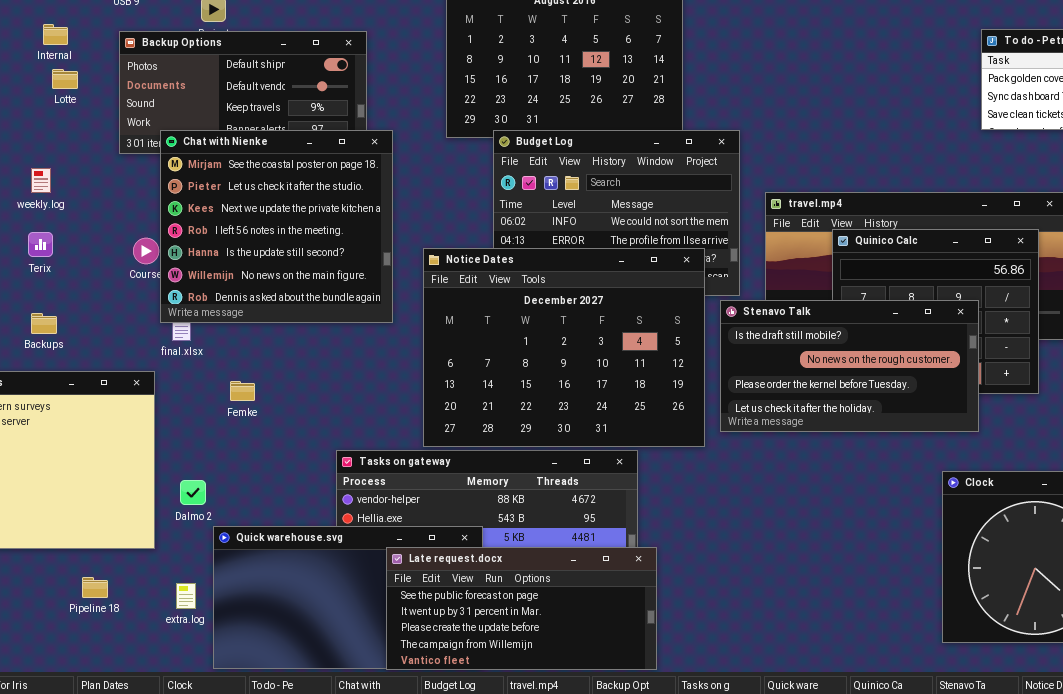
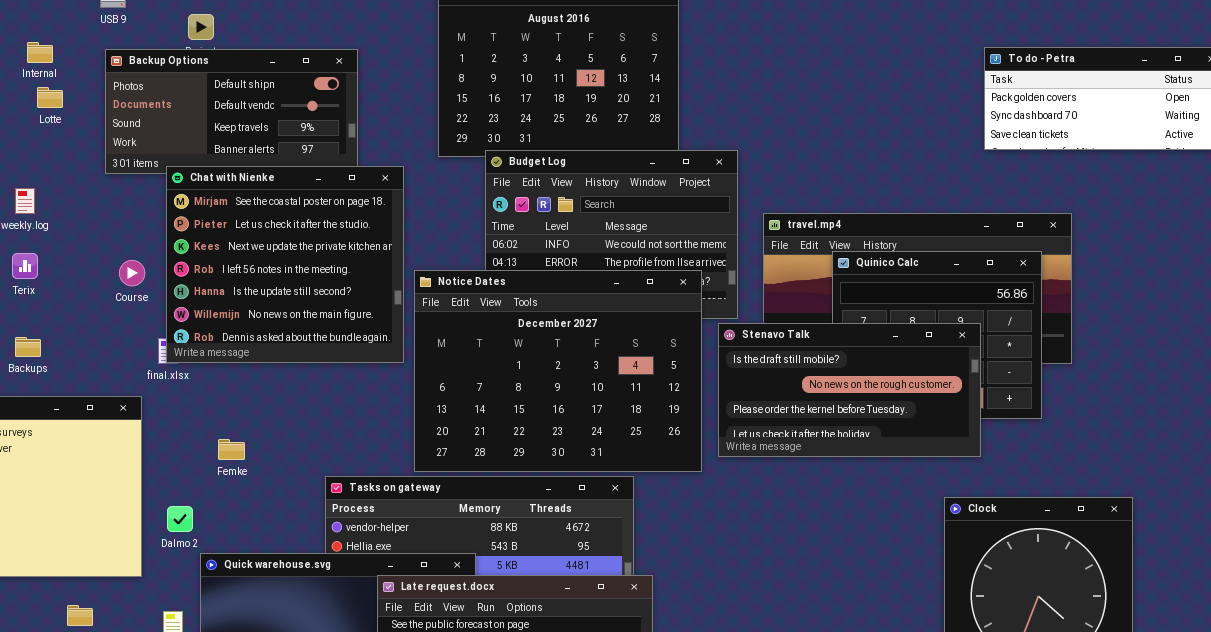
Chat with Nienke: [160,130,393,323] -> [166,166,404,363], moved
Femke: [230,381,255,401] -> [218,439,245,460], moved

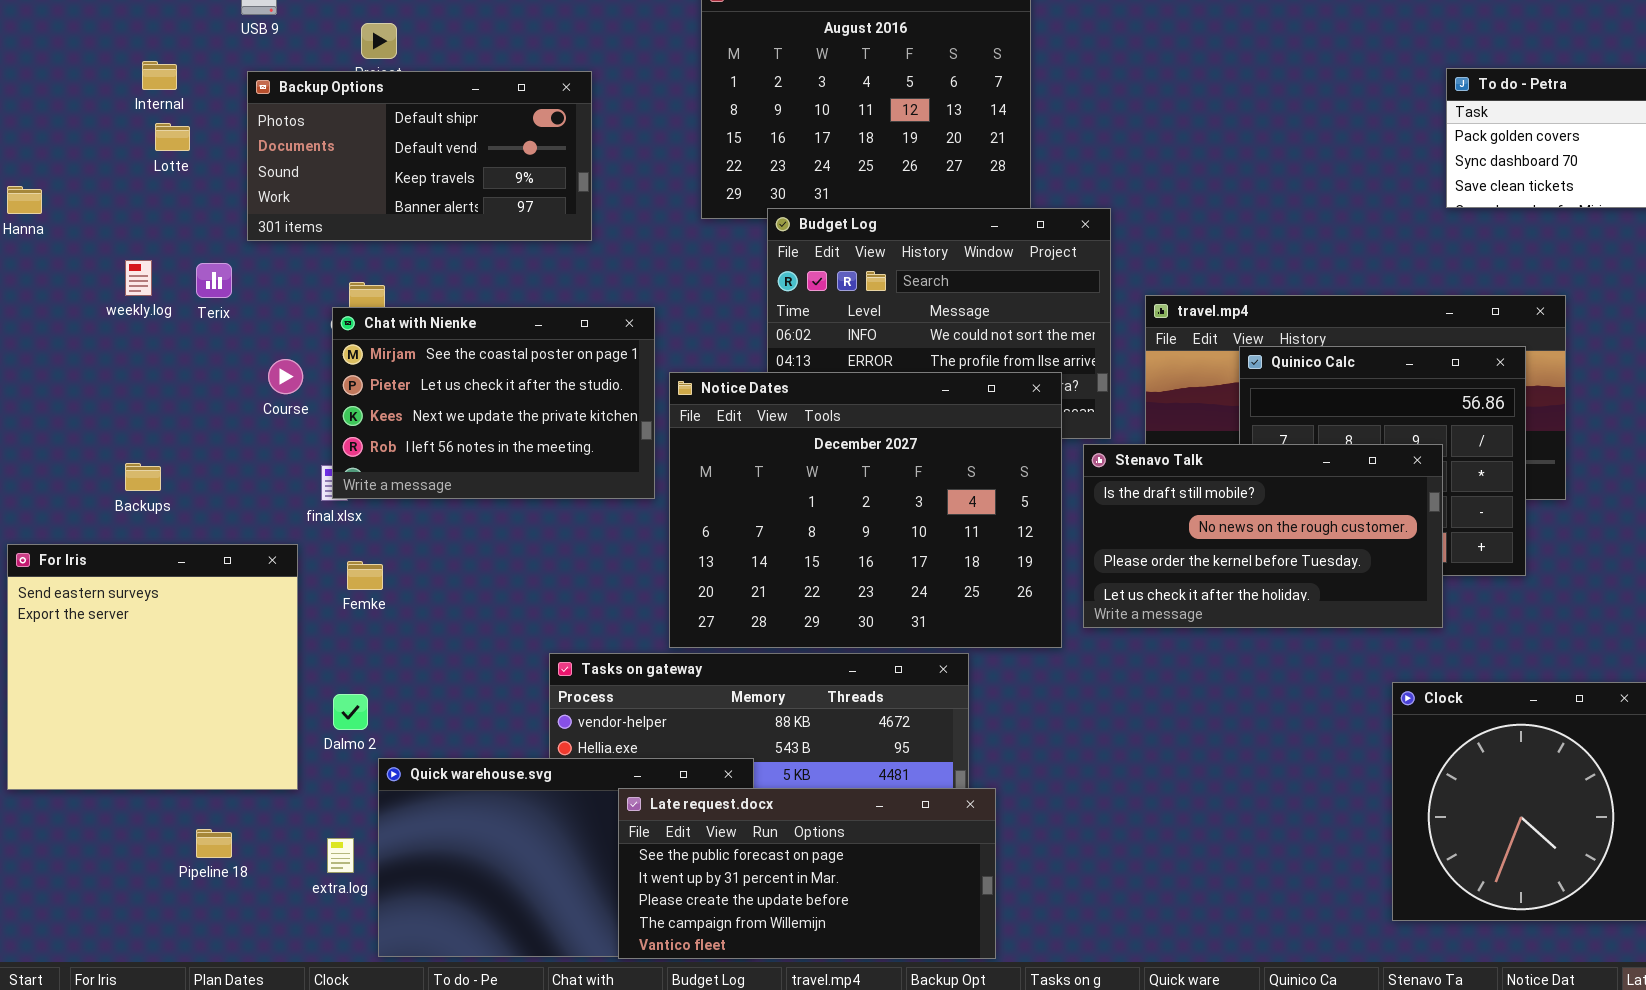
Chat with Nienke: [166,166,404,363] -> [332,307,655,499], resized
Terix: [12,253,38,279] -> [196,263,232,298], moved
Femke: [218,439,245,460] -> [347,561,383,590], moved

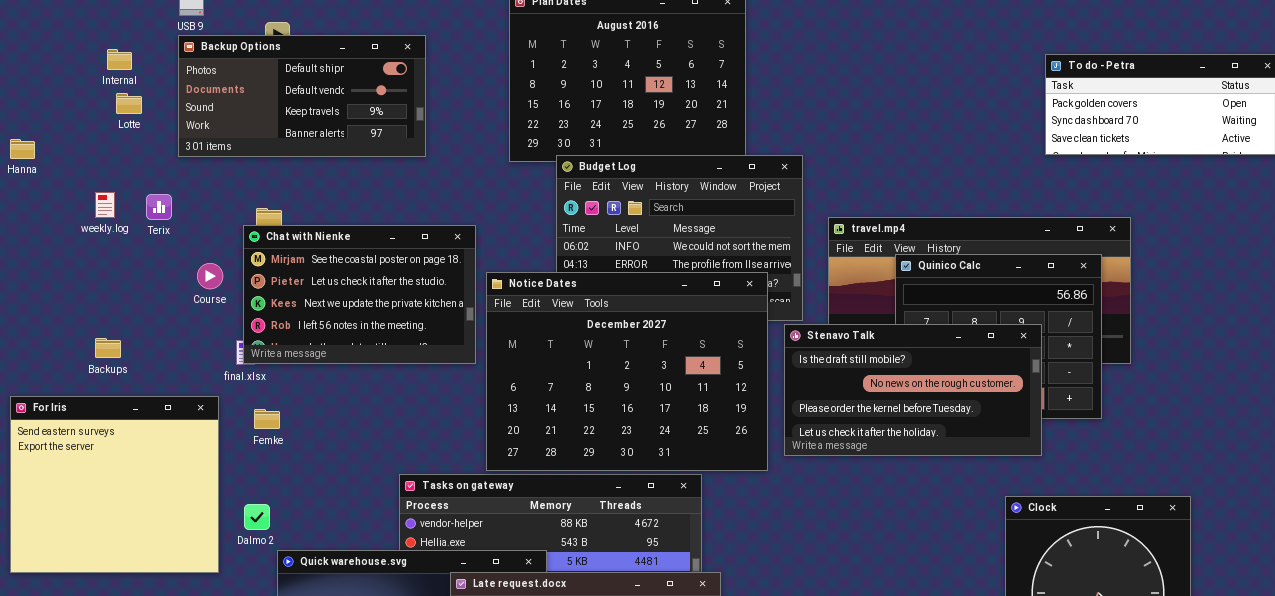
Backup Options: [247,71,592,241] -> [178,35,426,157], moved

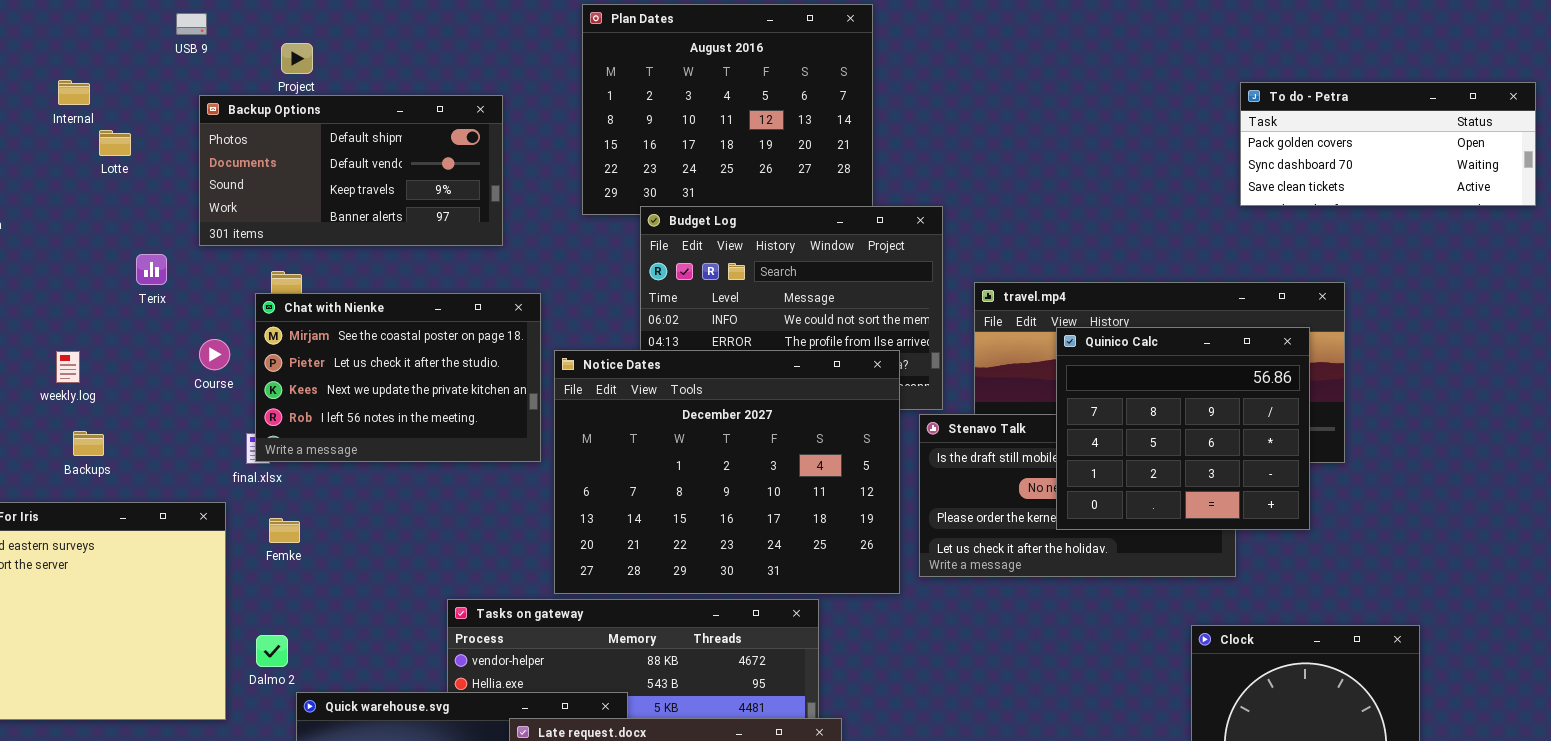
Backup Options: [178,35,426,157] -> [199,95,503,246], moved
Internal: [107,49,132,70] -> [58,80,90,105], moved
weekly.log: [95,192,115,218] -> [56,351,80,383], moved
Quinico Calc: [895,254,1102,419] -> [1056,327,1310,530], raised

